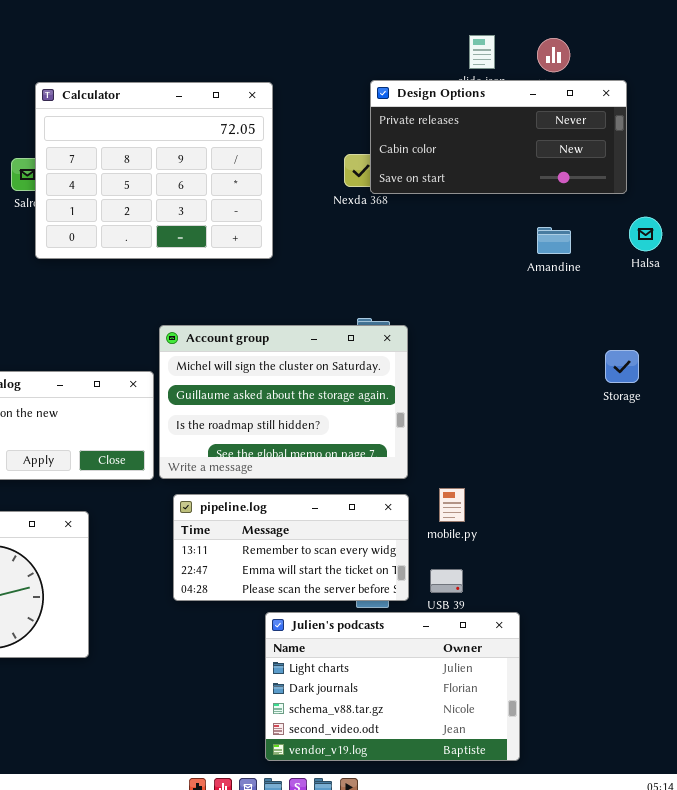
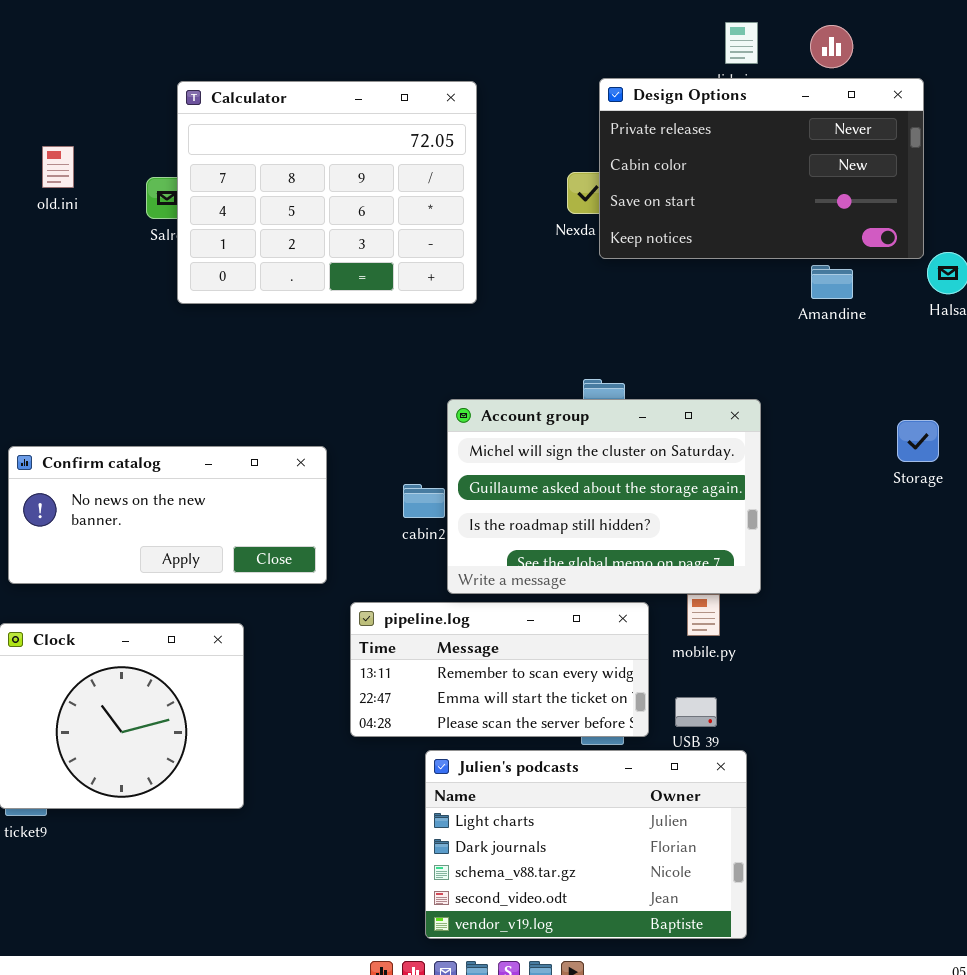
Design Options: [370,80,627,194] -> [599,78,924,259], resized
Account group: [159,325,408,479] -> [447,399,761,594], moved
Julien's podcasts: [265,612,520,761] -> [425,750,747,939], moved

